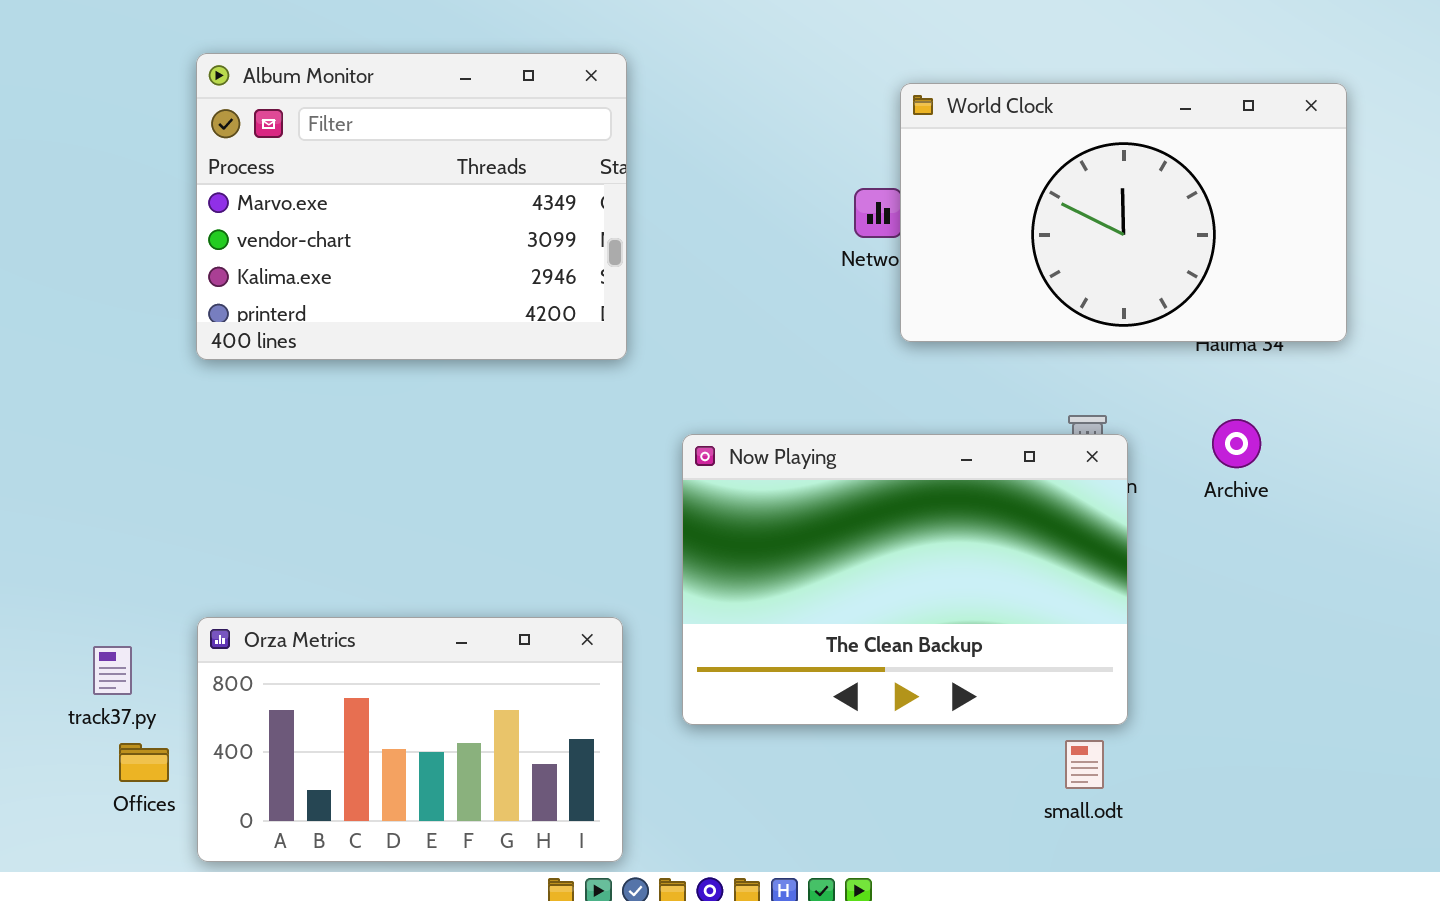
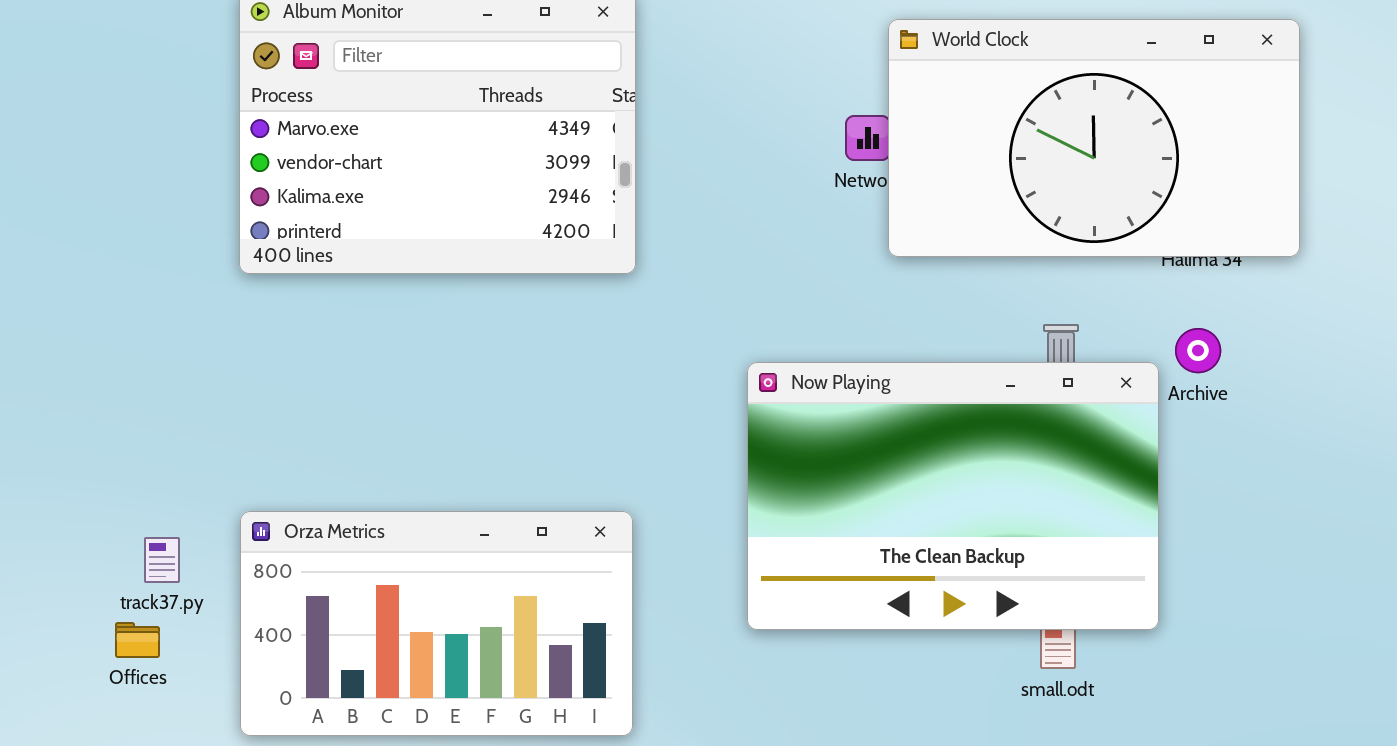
Now Playing: [682,434,1128,725] -> [747,362,1159,630], moved
Offices: [119,743,169,782] -> [115,622,160,658], moved

